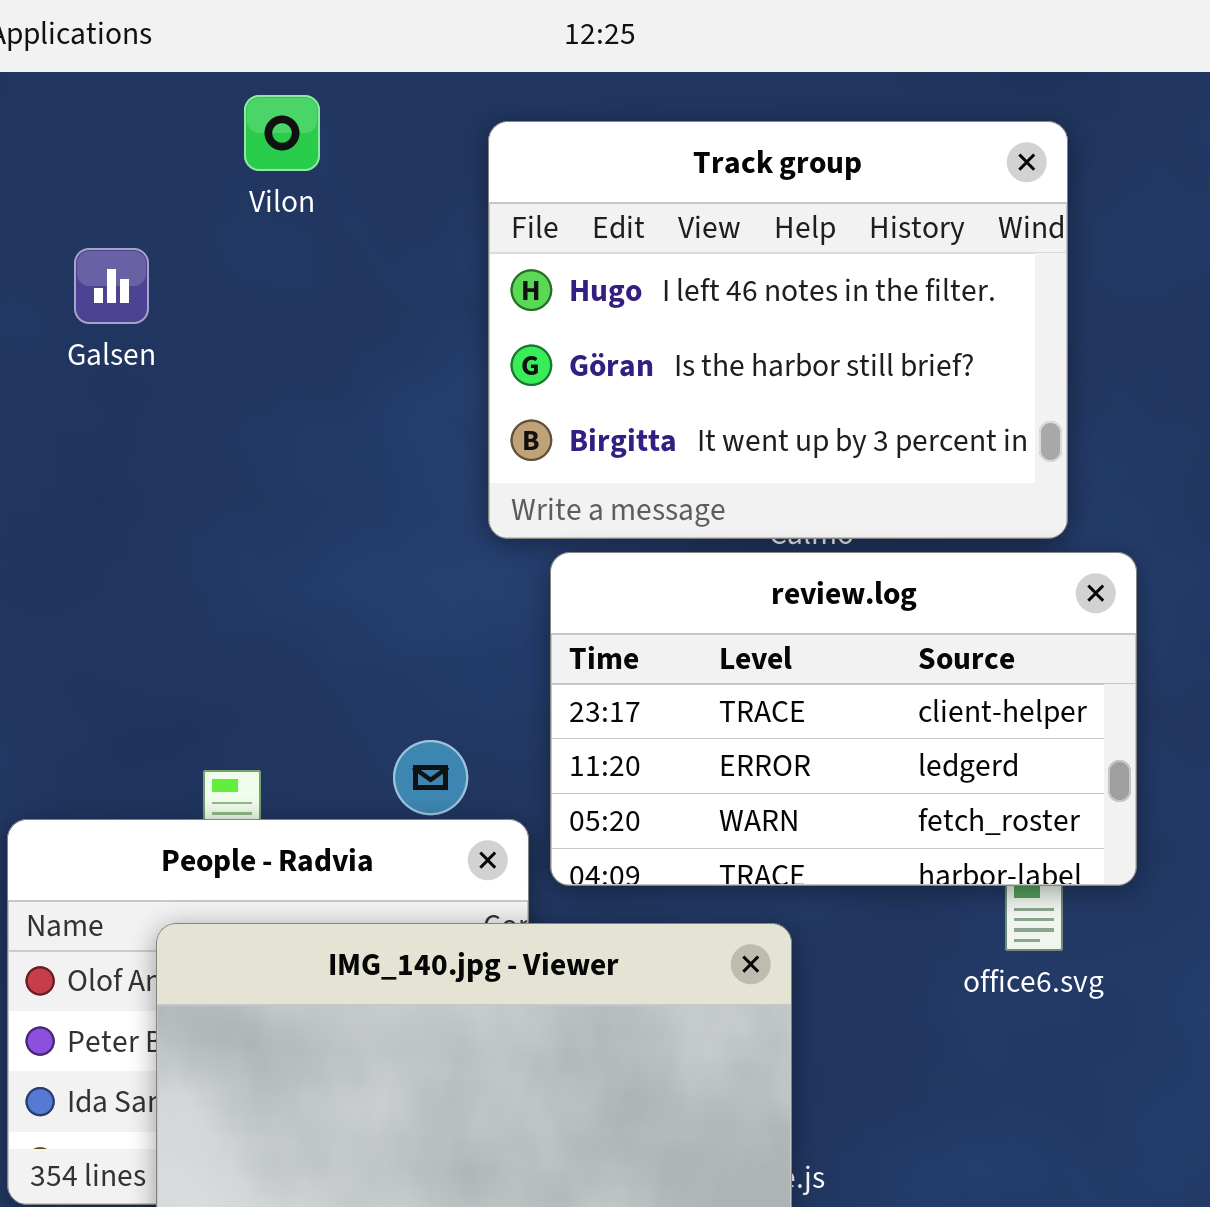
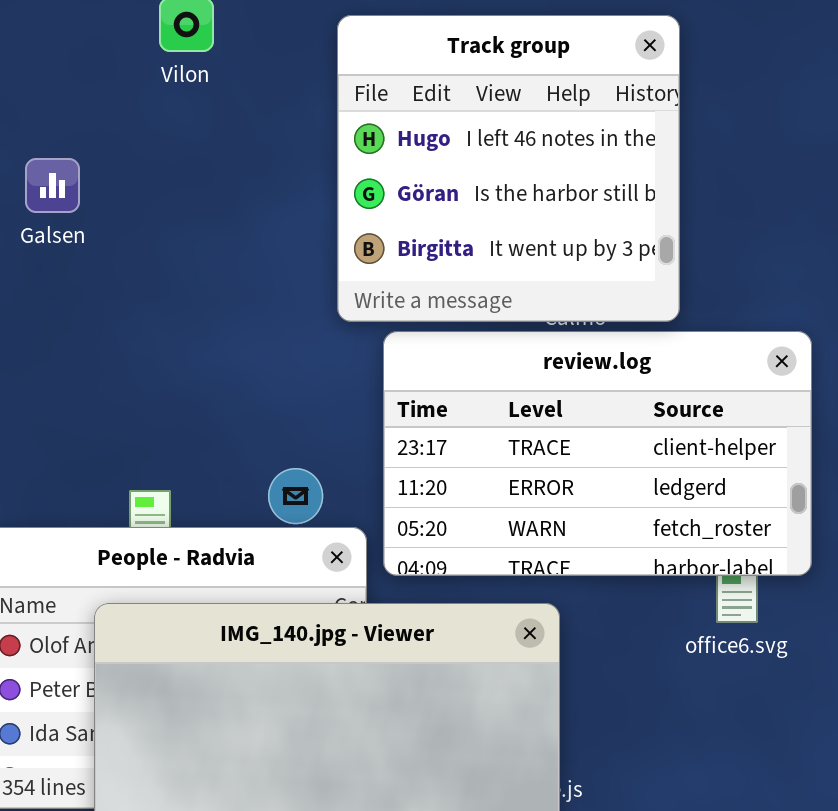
Track group: [488,121,1068,539] -> [337,15,680,322], resized
Galsen: [74,248,149,324] -> [25,158,80,213], moved

